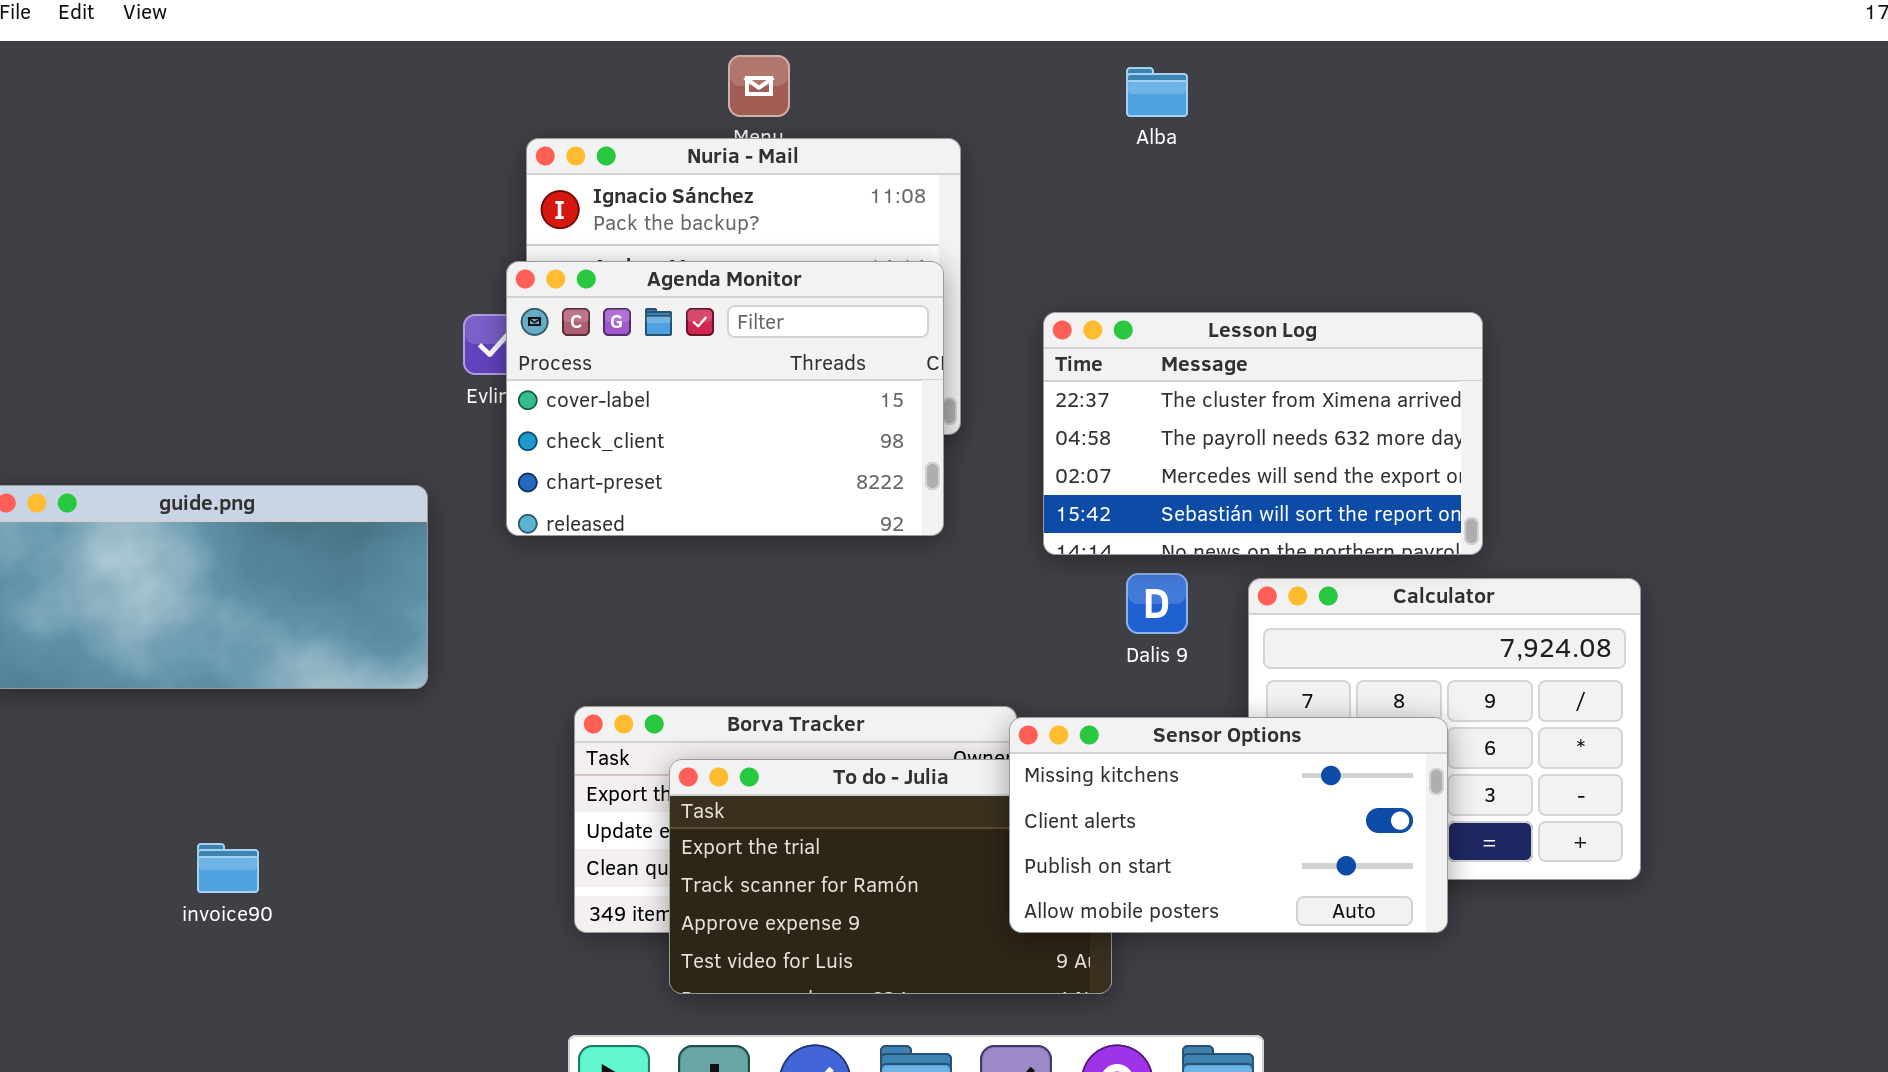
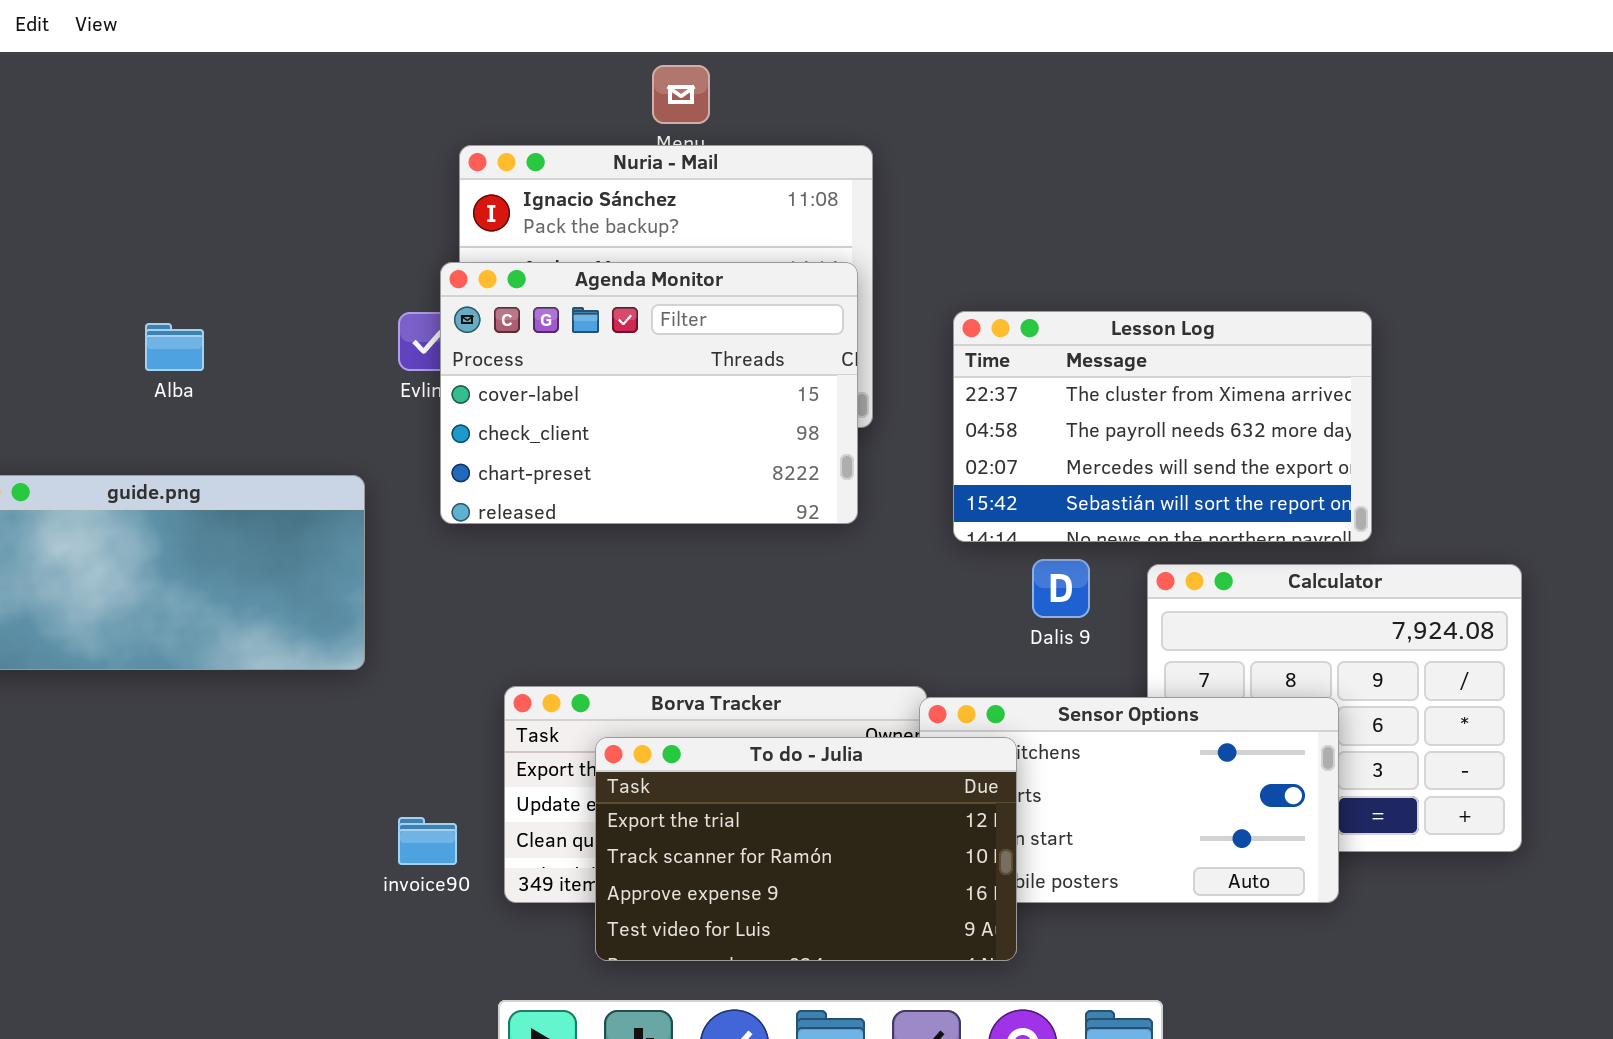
Alba: [1126,67,1188,117] -> [145,323,204,371], moved
To do - Julia: [669,759,1112,994] -> [595,737,1017,961], raised
invoice90: [197,843,259,893] -> [398,817,457,865], moved

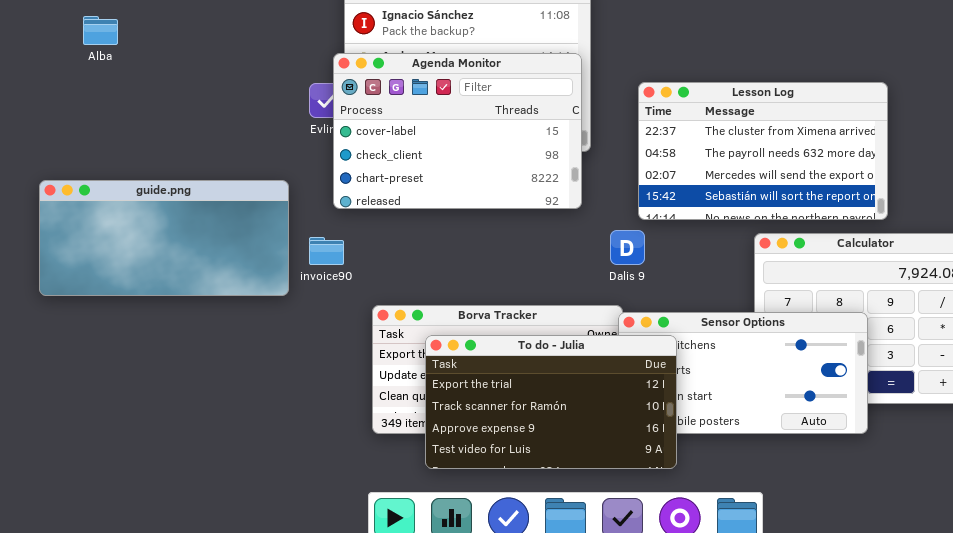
Alba: [145,323,204,371] -> [83,16,118,45], moved
Dalis 9: [1032,559,1090,618] -> [610,230,645,265], moved
invoice90: [398,817,457,865] -> [309,237,344,265], moved

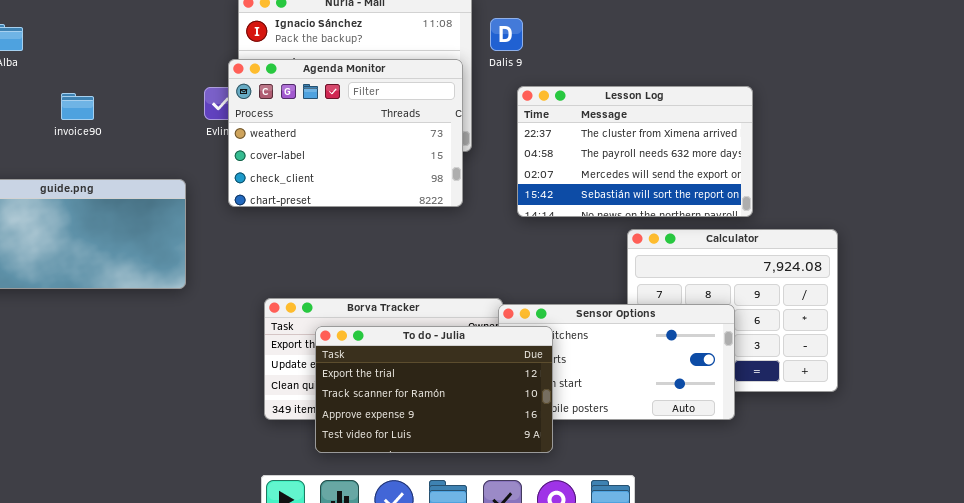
Agenda Monitor: [333,53,582,209] -> [228,59,463,207], scrolled up 1 row
Dalis 9: [610,230,645,265] -> [490,18,523,51], moved
invoice90: [309,237,344,265] -> [61,93,94,120], moved

